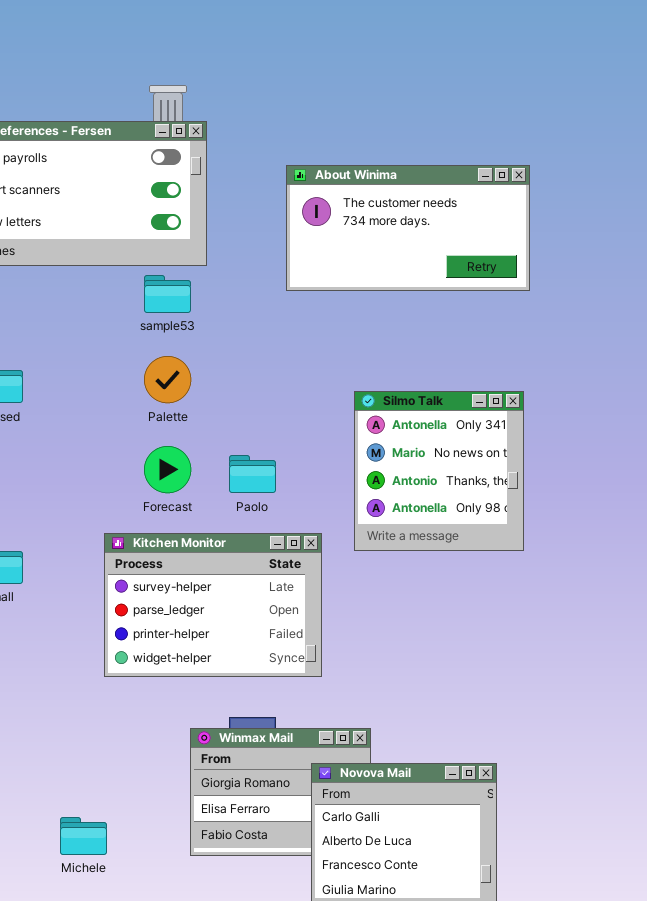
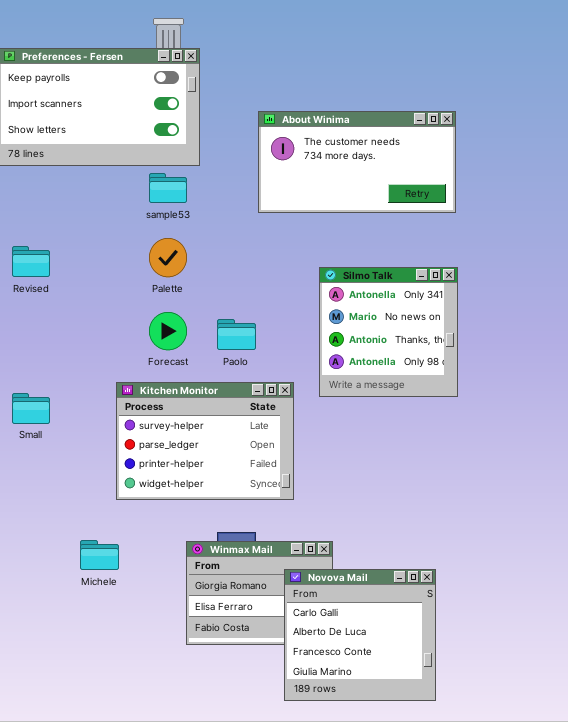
About Winima: [286,165,530,291] -> [258,111,456,213], moved
Michele: [60,817,107,855] -> [80,540,119,570], moved

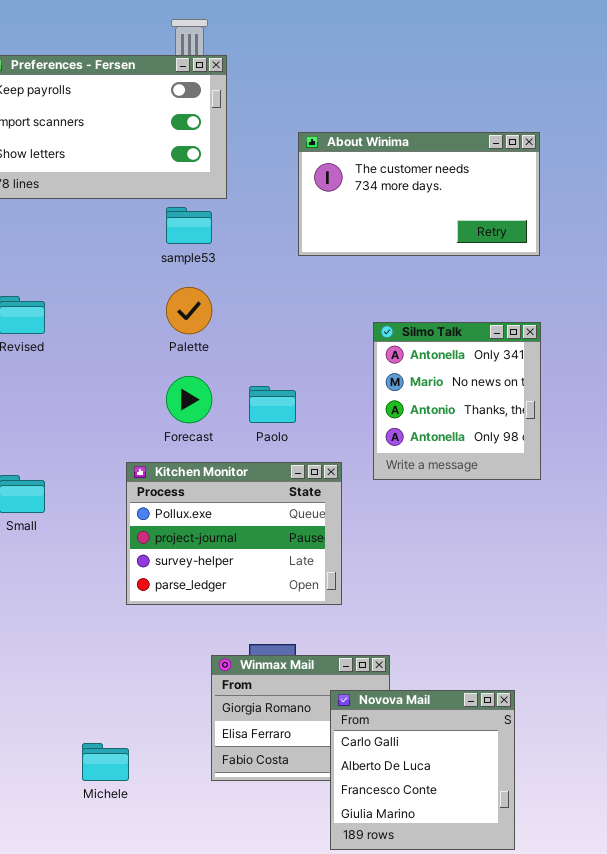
Kitchen Monitor: [116,382,294,500] -> [126,462,342,605], scrolled up 2 rows
Michele: [80,540,119,570] -> [82,743,129,781], moved

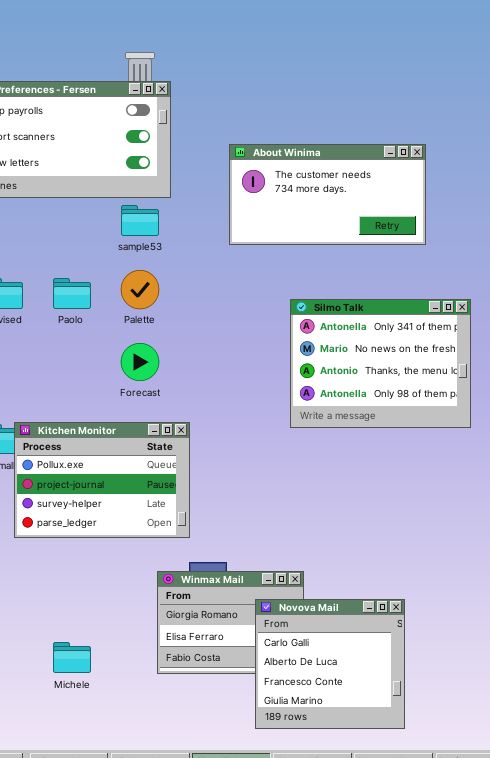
Silmo Talk: [373,322,541,480] -> [290,299,471,428], resized
Paolo: [249,386,296,423] -> [53,278,91,309], moved
Kitchen Monitor: [126,462,342,605] -> [14,422,190,538], moved

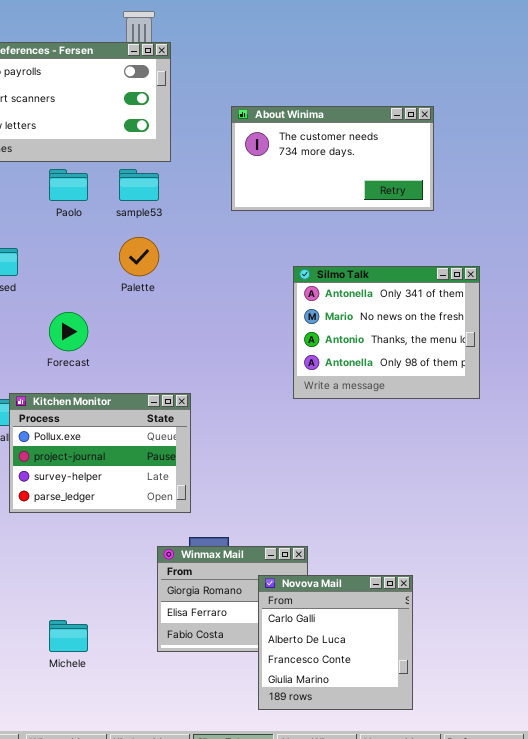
Paolo: [53,278,91,309] -> [49,169,88,201], moved
Forecast: [121,343,159,381] -> [49,312,88,351], moved

